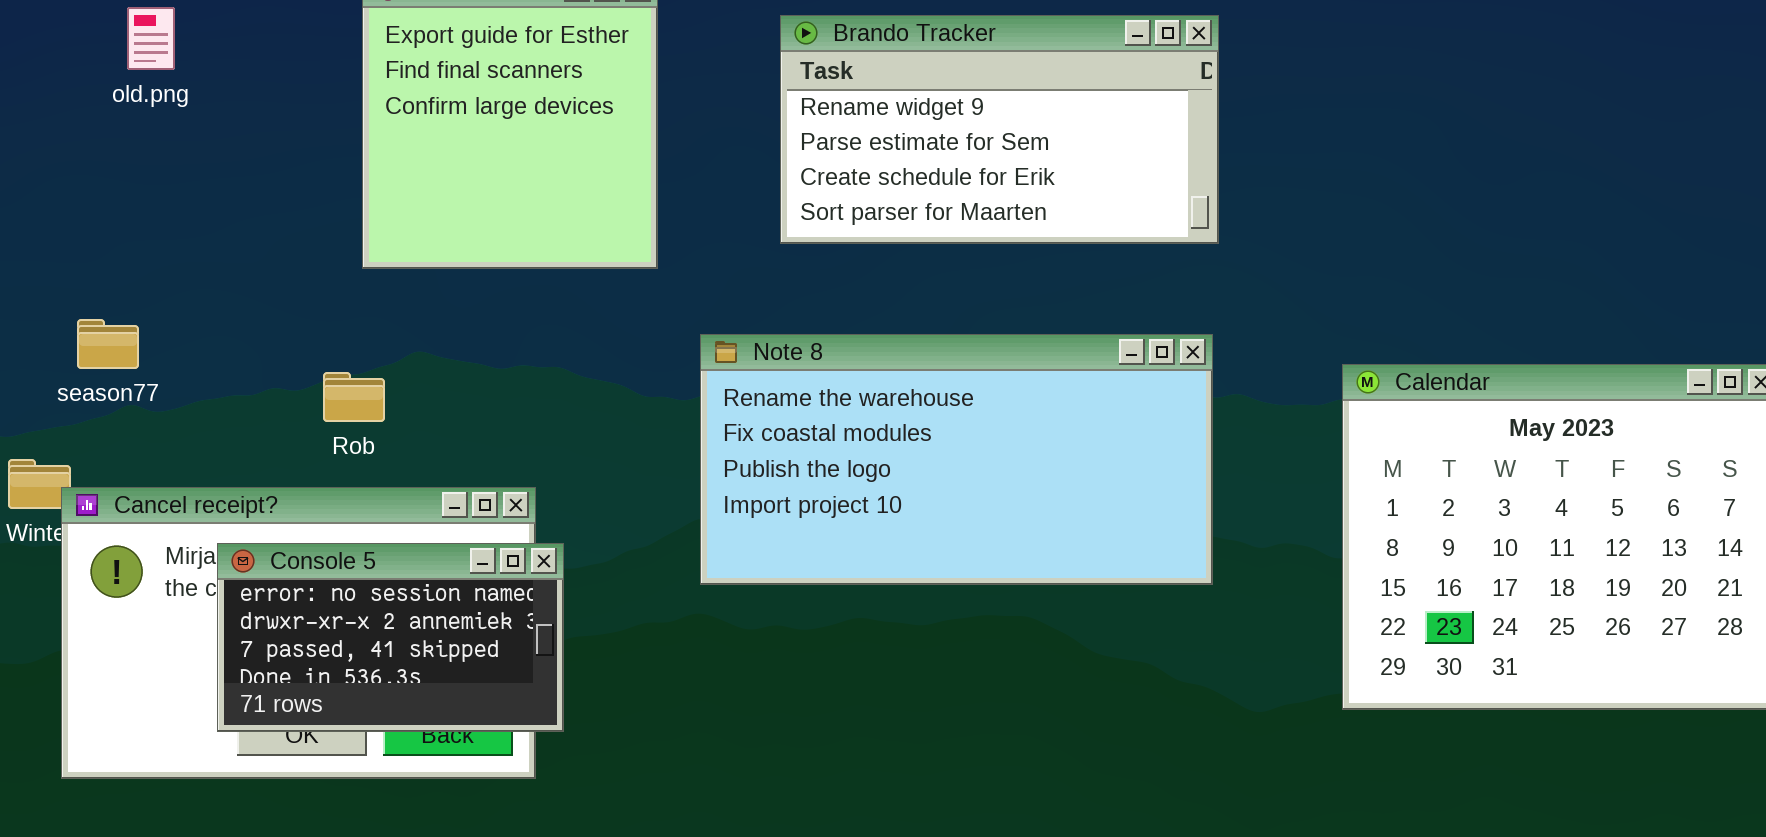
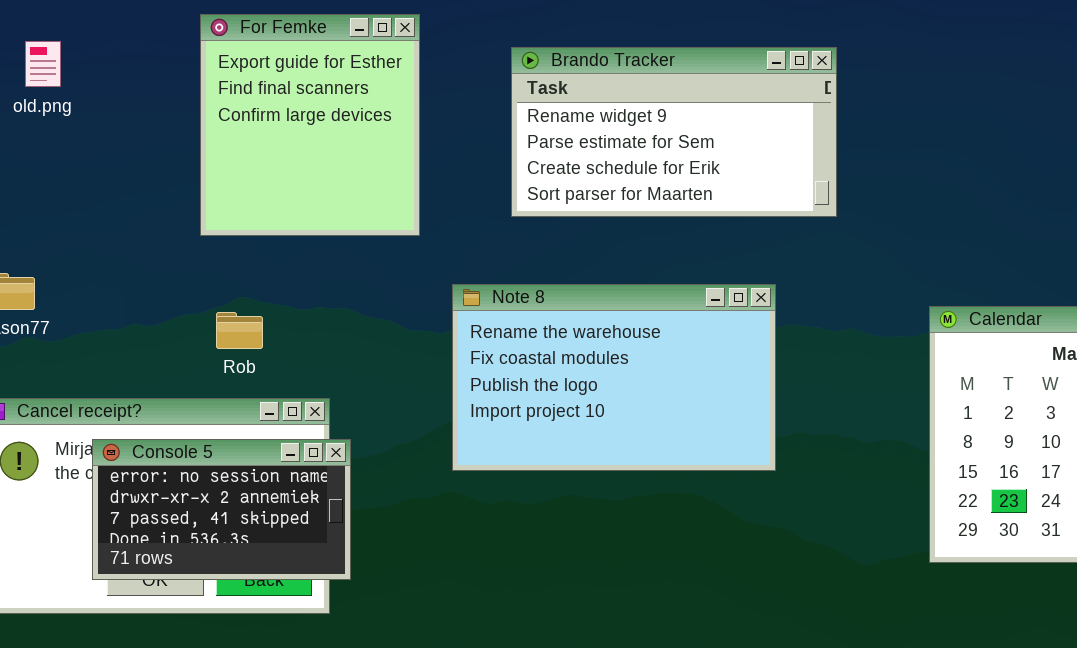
Note 8: [700,334,1213,585] -> [452,284,776,471], resized
Rob: [323,372,385,422] -> [216,312,263,349], moved

